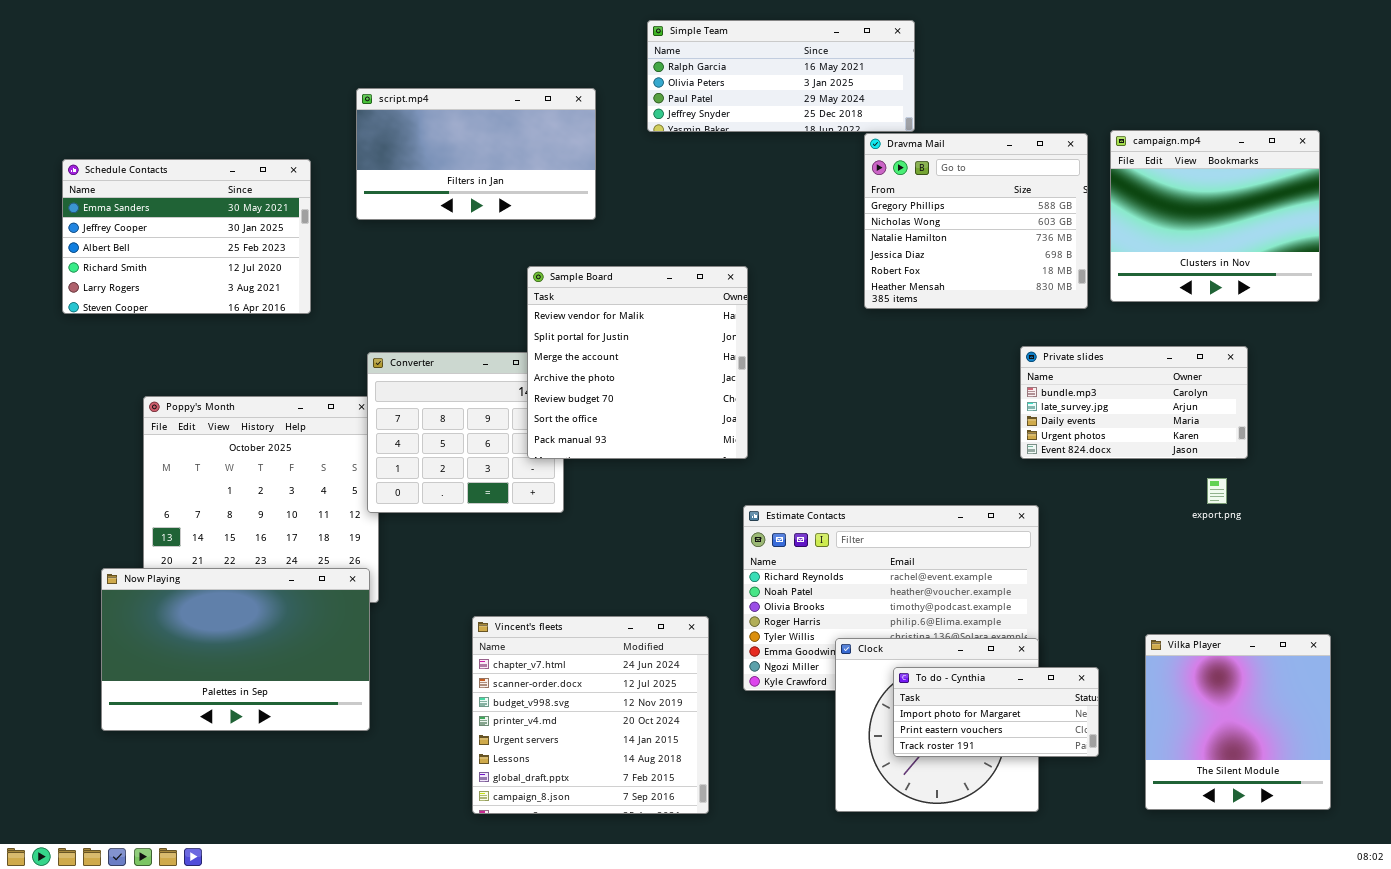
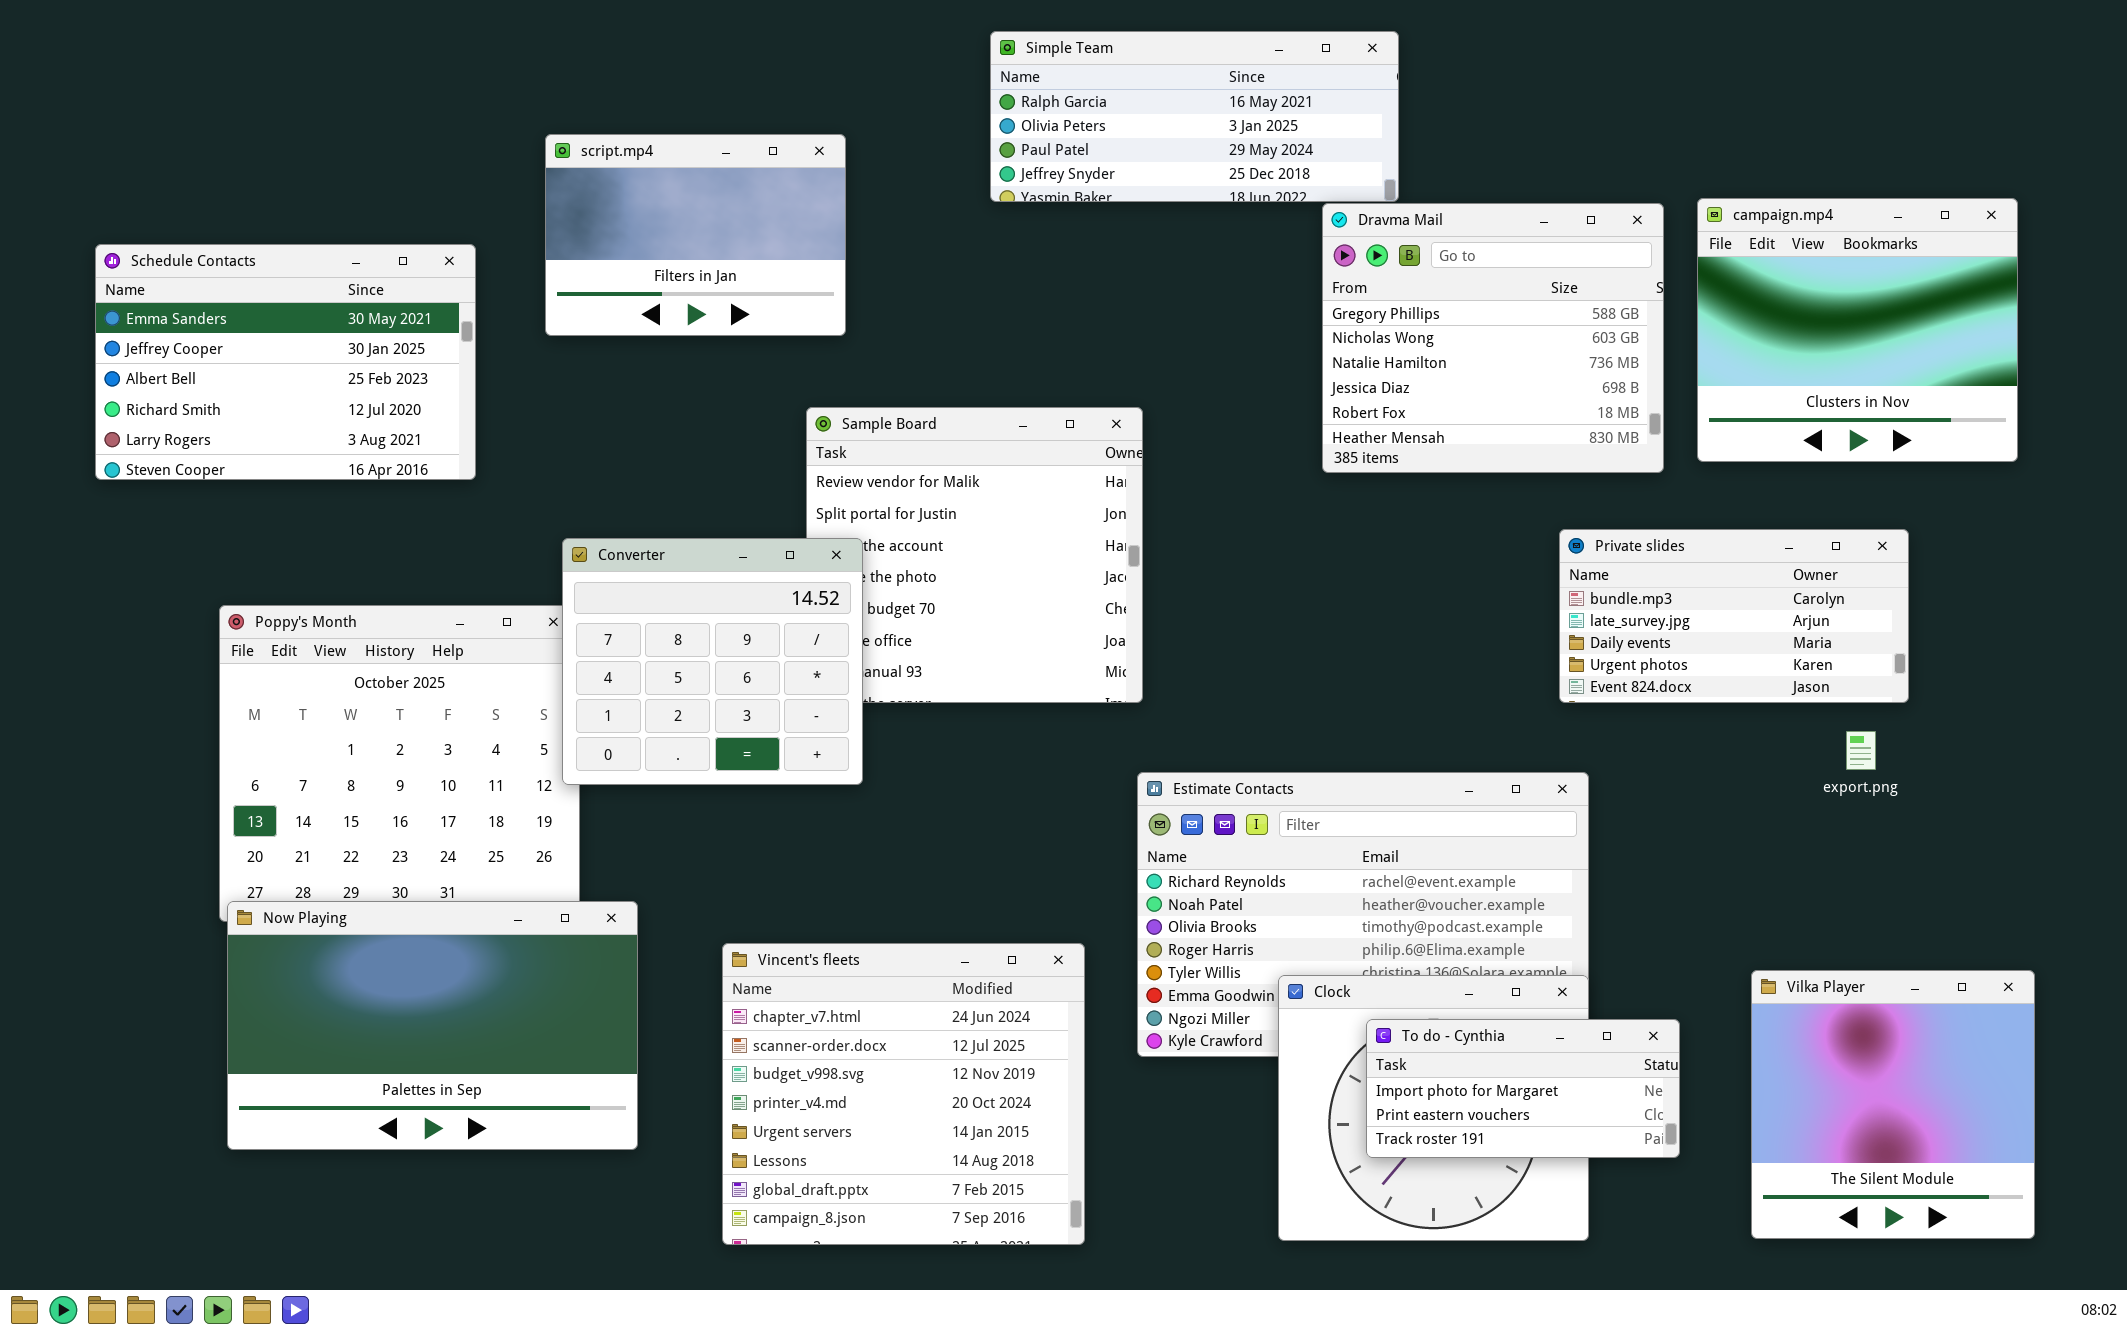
script.mp4: [356,88,596,220] -> [545,134,846,336], resized
Converter: [367,352,564,513] -> [562,538,863,785], raised
Now Playing: [101,568,370,731] -> [227,901,638,1150], moved

